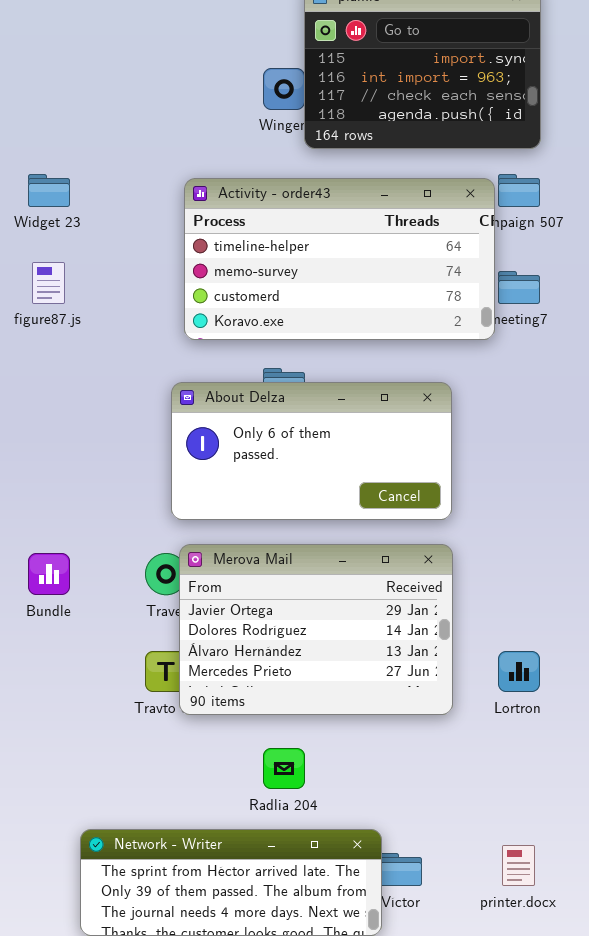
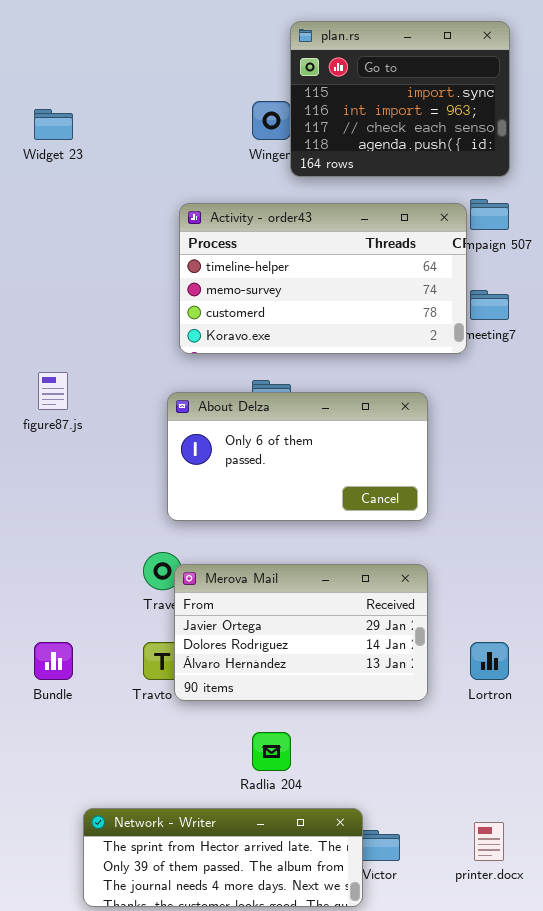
Widget 23: [28,174,70,207] -> [34,109,73,140], moved
figure87.js: [32,262,65,304] -> [38,372,68,410], moved
Merova Mail: [179,544,453,715] -> [174,564,428,701], resized
Bundle: [28,553,70,595] -> [34,642,73,680], moved

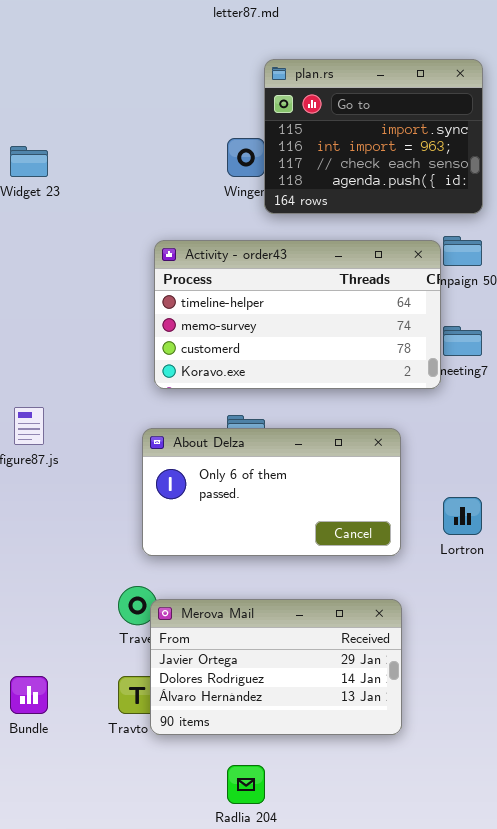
Lortron: [470,642,509,680] -> [443,497,482,535], moved

